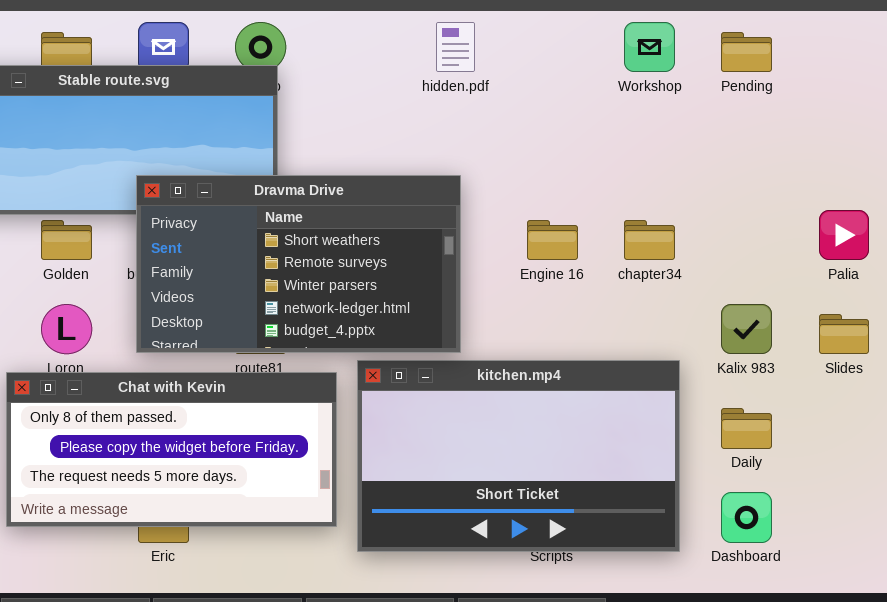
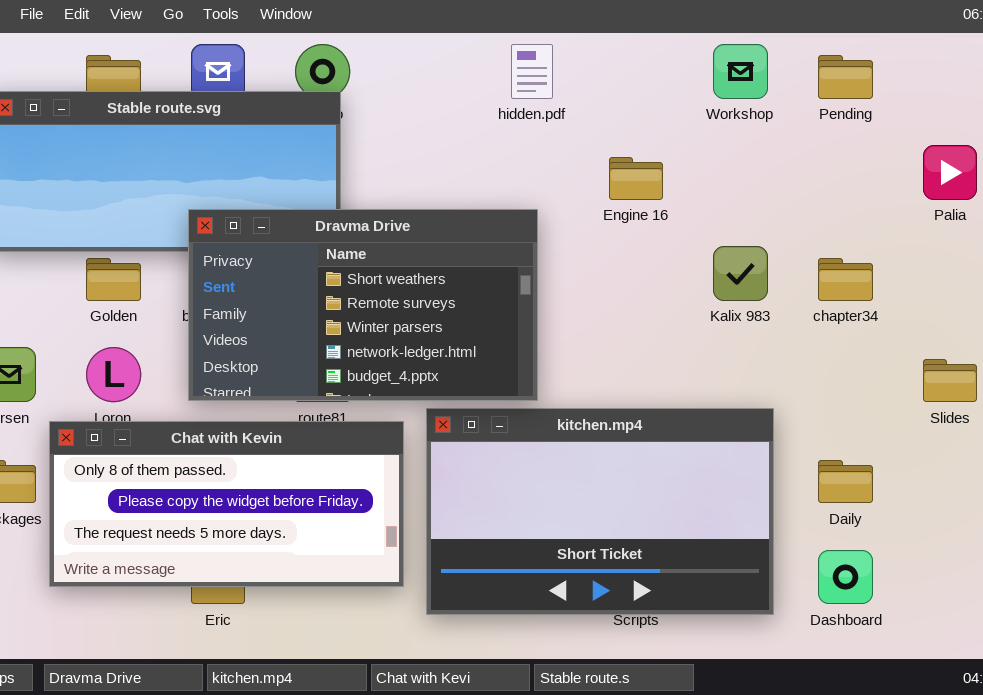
Palia: [819,210,869,260] -> [923,145,977,200], moved
Engine 16: [527,220,578,260] -> [609,157,663,200], moved
chapter34: [624,220,675,260] -> [818,258,873,301], moved
Kalix 983: [721,304,772,354] -> [713,246,768,301], moved

